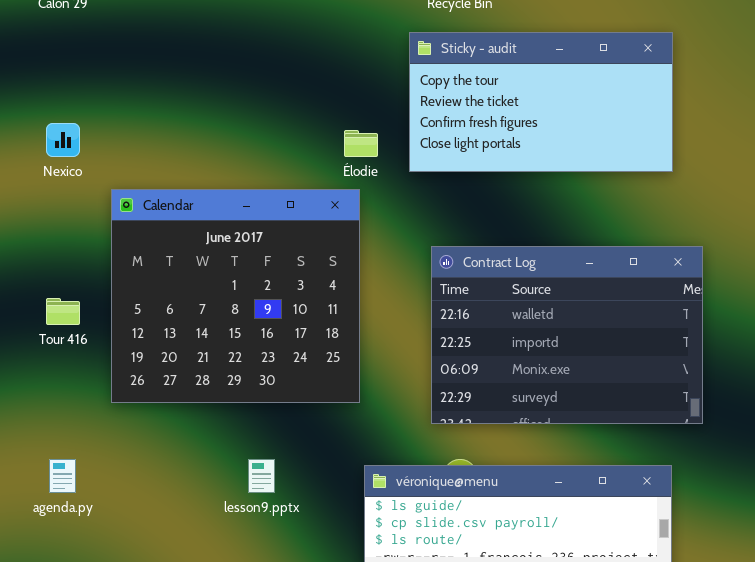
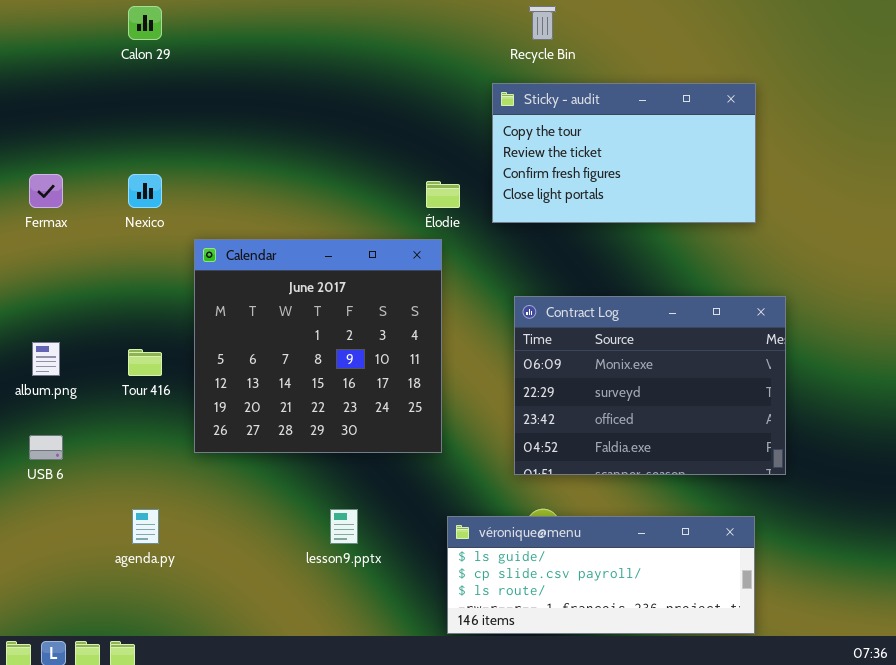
Contract Log: [431,246,703,424] -> [514,296,786,475], scrolled down 2 rows

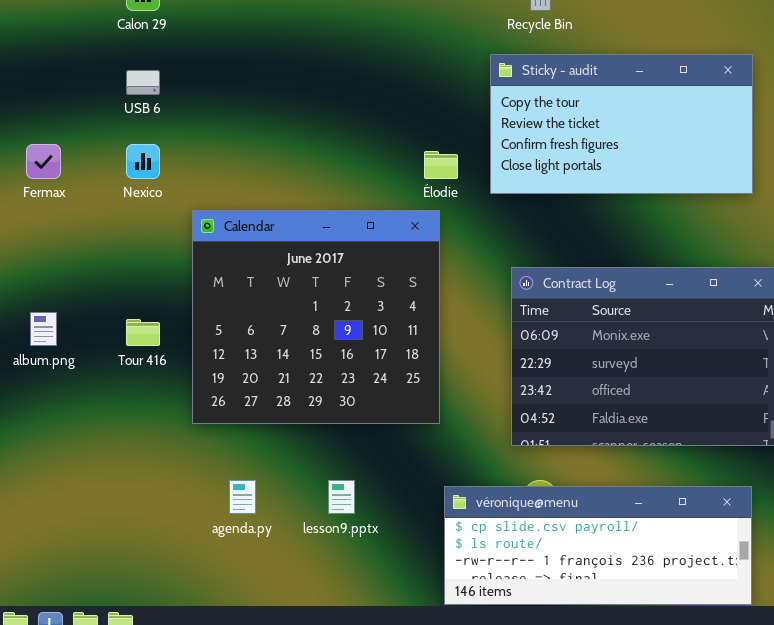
USB 6: [29,435,63,460] -> [126,70,160,95], moved
agenda.py: [132,509,159,544] -> [229,480,256,514], moved
véronique@menu: [447,516,755,634] -> [444,486,752,605], scrolled down 1 row

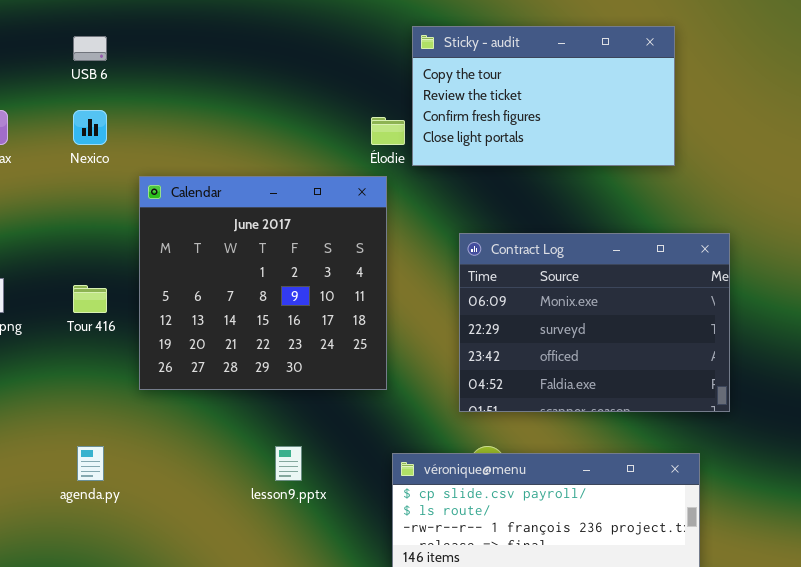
Sticky - audit: [490,54,753,194] -> [412,26,675,166], moved
agenda.py: [229,480,256,514] -> [77,446,104,481], moved

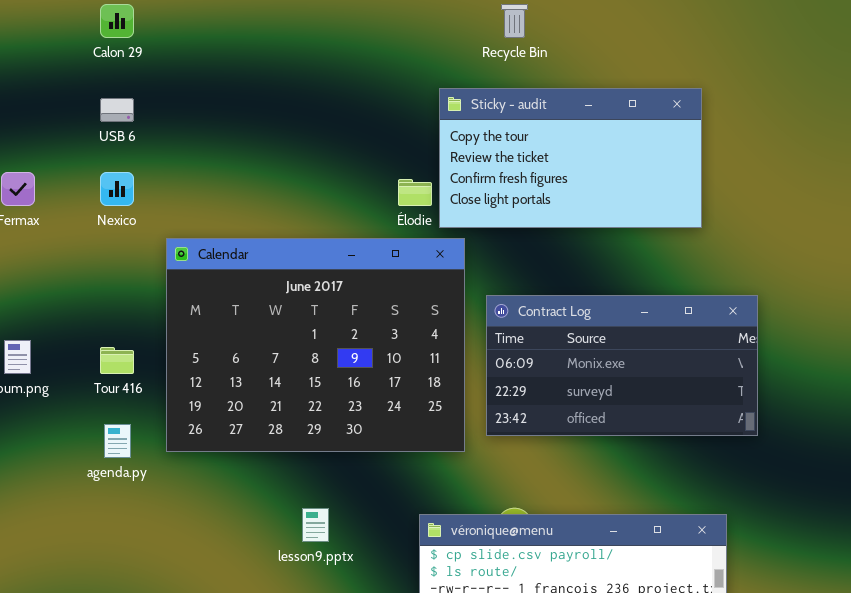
Calendar: [139,176,387,390] -> [166,238,465,452], resized
Contract Log: [459,233,730,412] -> [486,295,758,436], resized
agenda.py: [77,446,104,481] -> [104,424,131,458], moved

